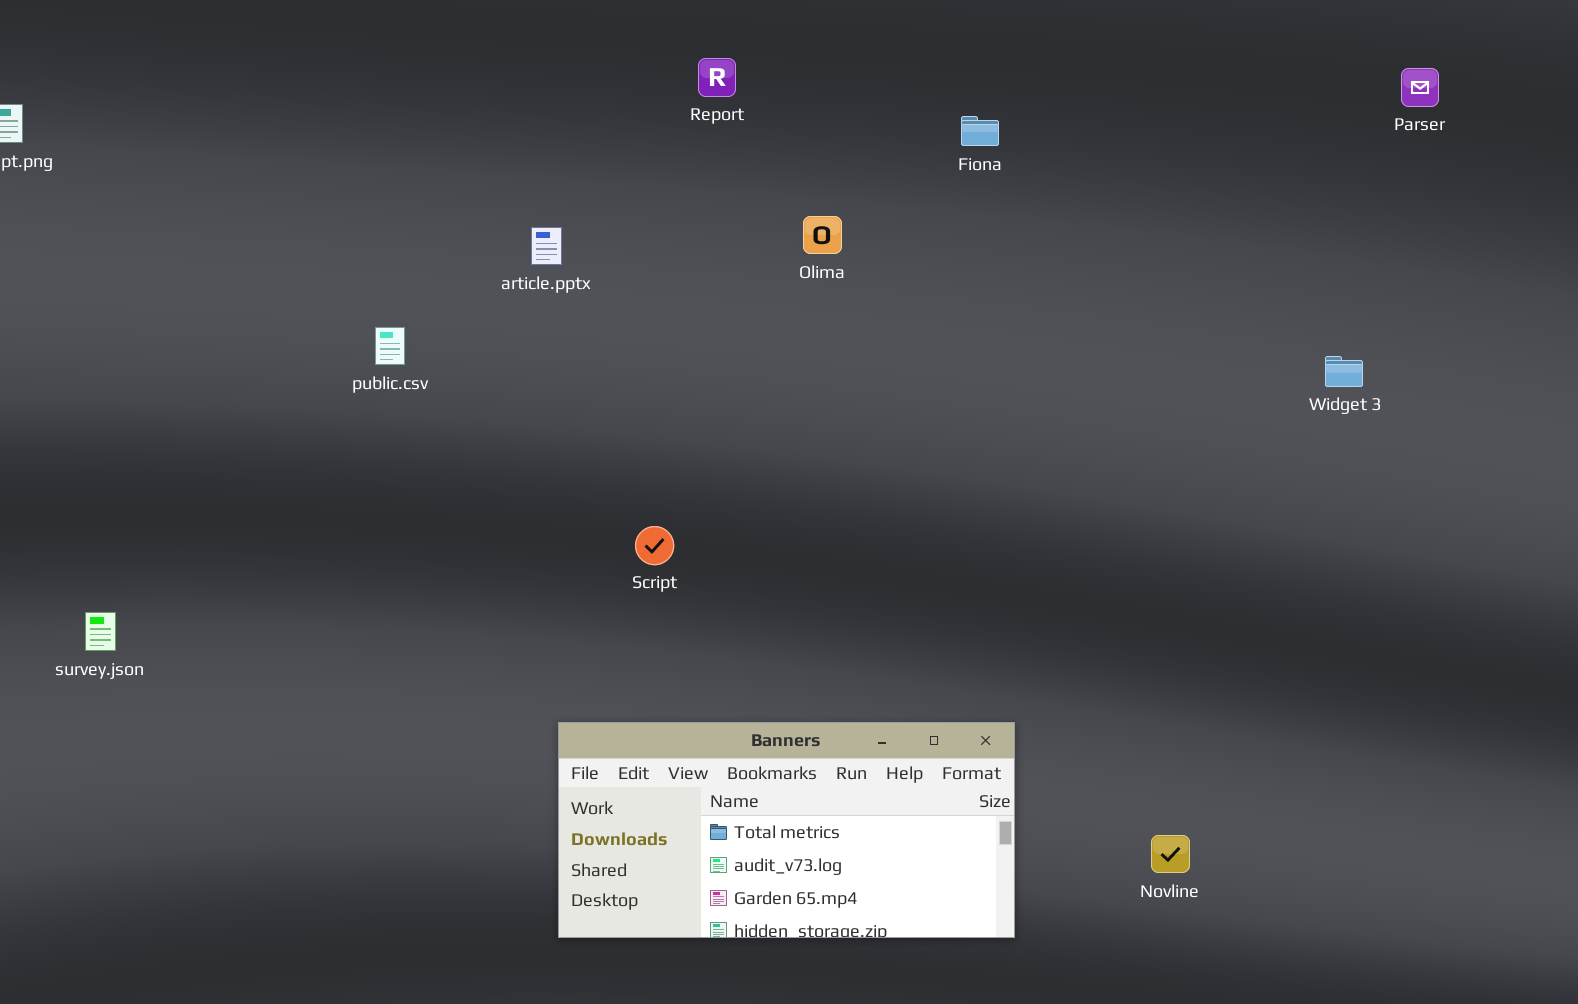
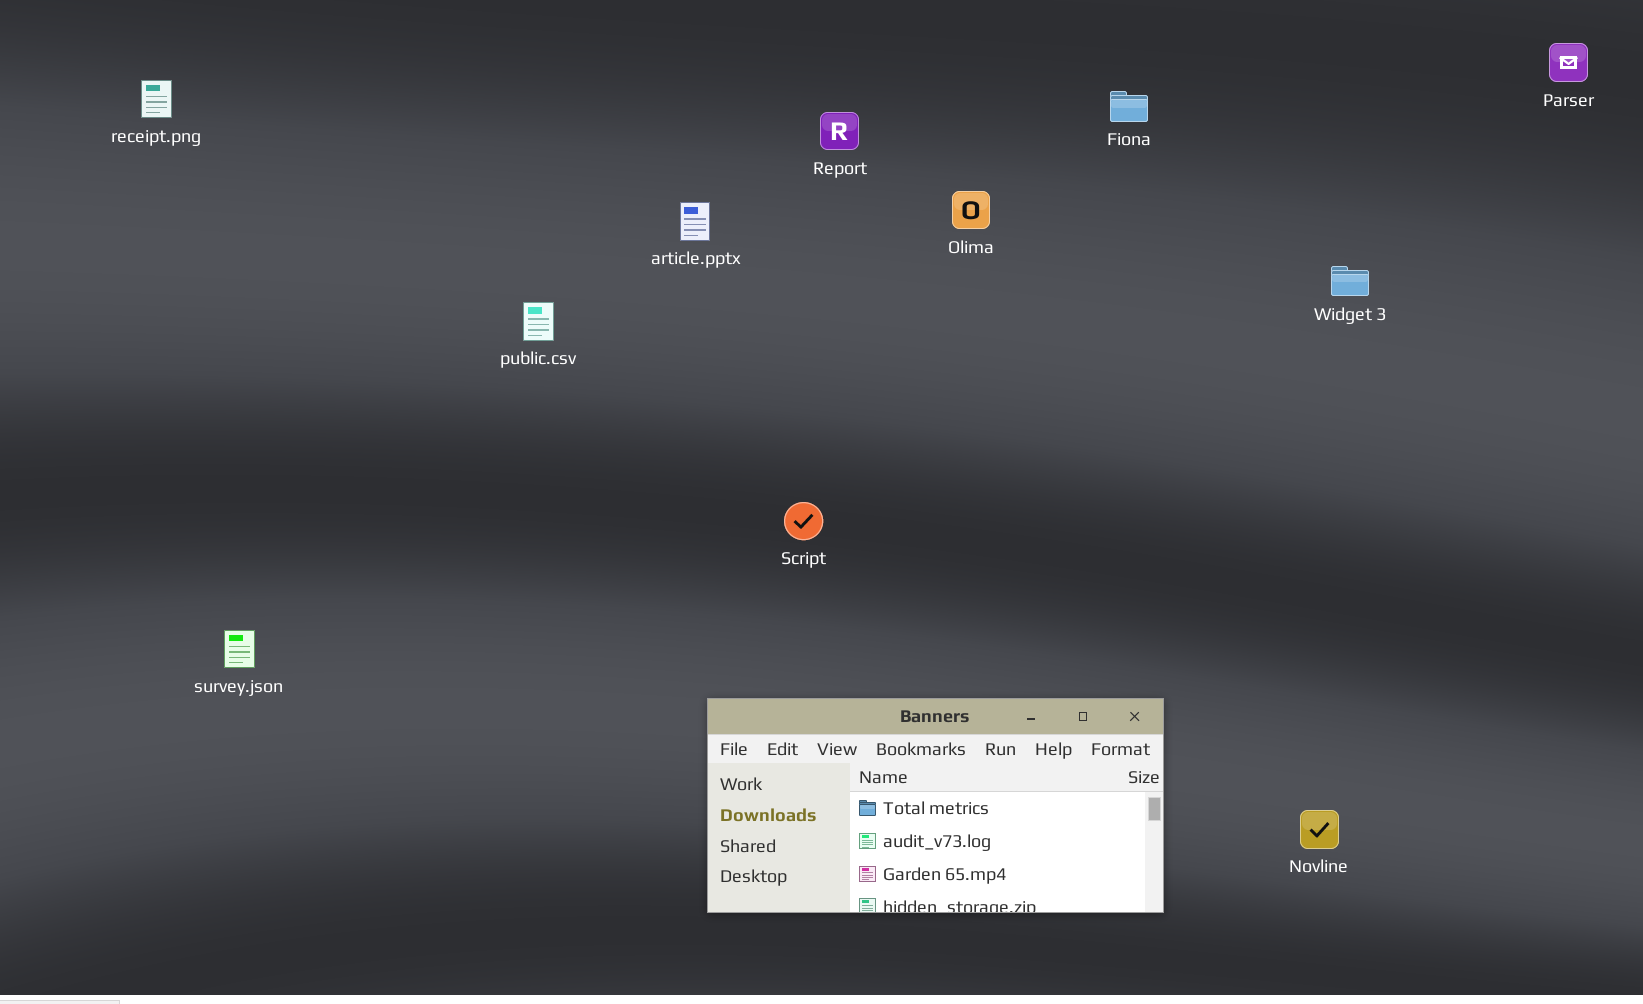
Report: [698,58,736,97] -> [820,112,859,150], moved
Widget 3: [1325,356,1363,387] -> [1331,266,1369,296], moved
survey.json: [85,612,116,651] -> [224,630,255,668], moved

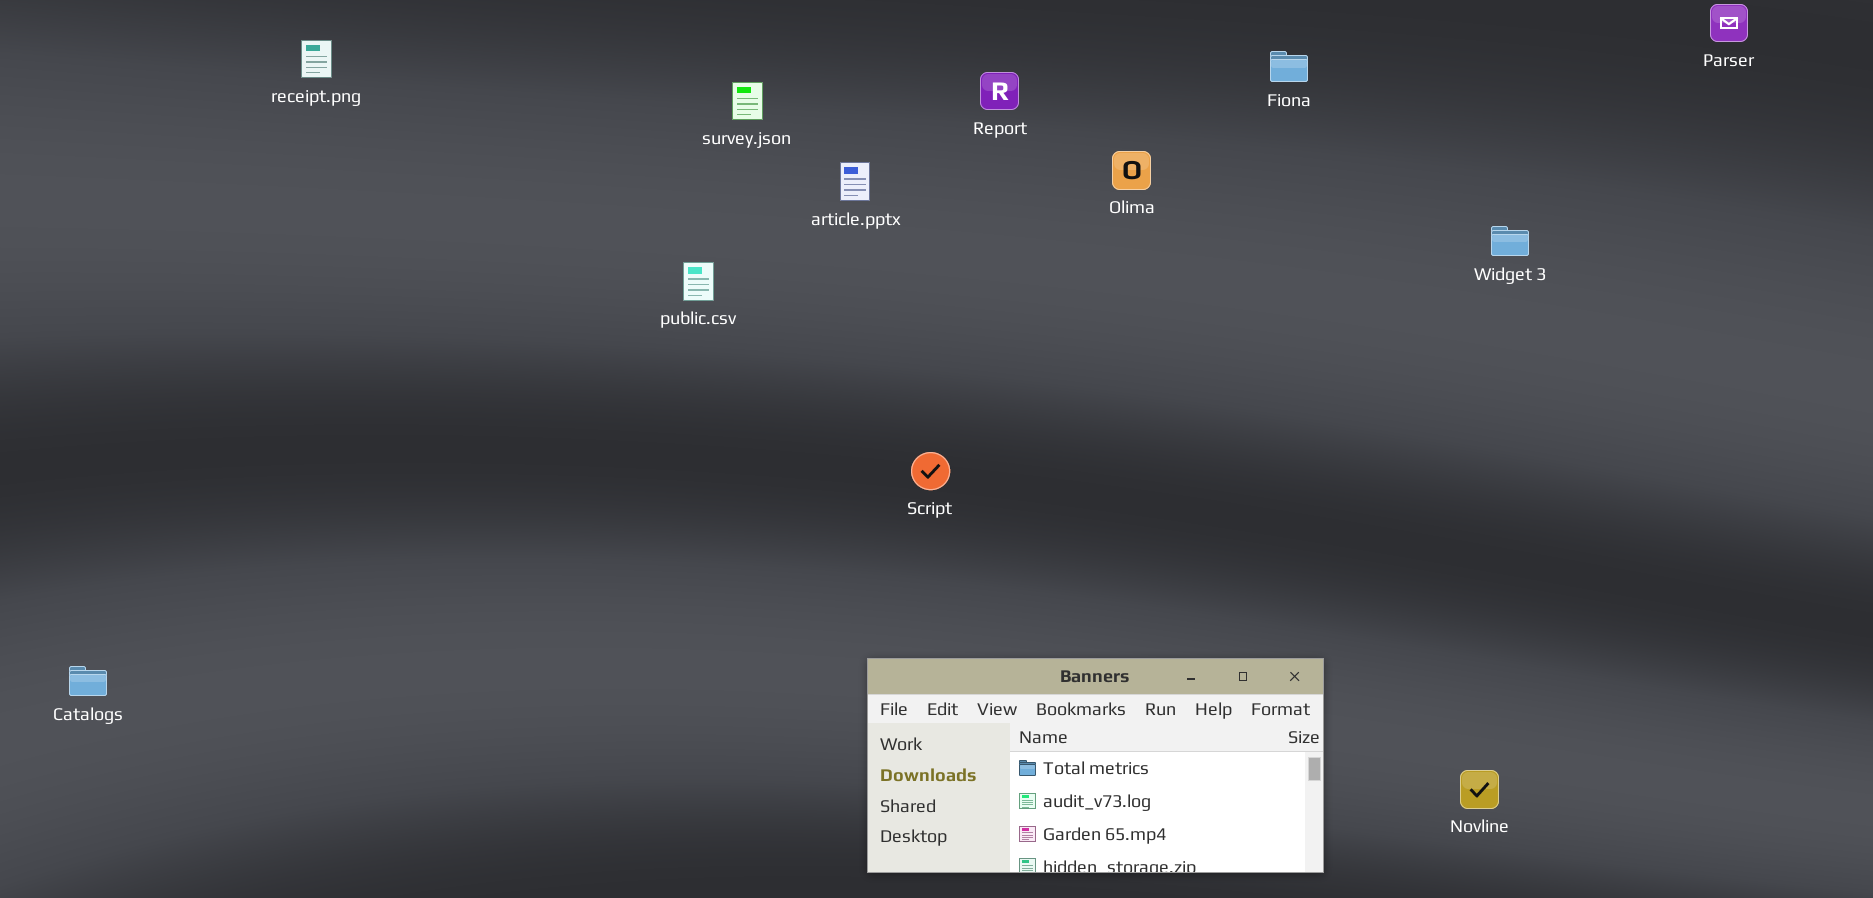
Script: [784,502,823,540] -> [911,452,950,490], moved
survey.json: [224,630,255,668] -> [732,82,763,120], moved

